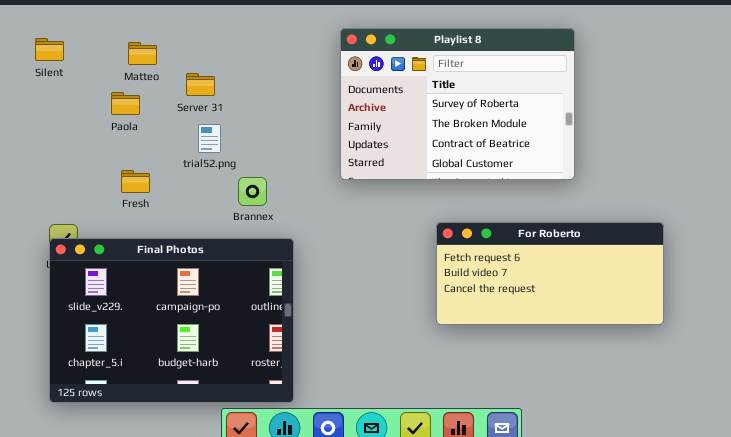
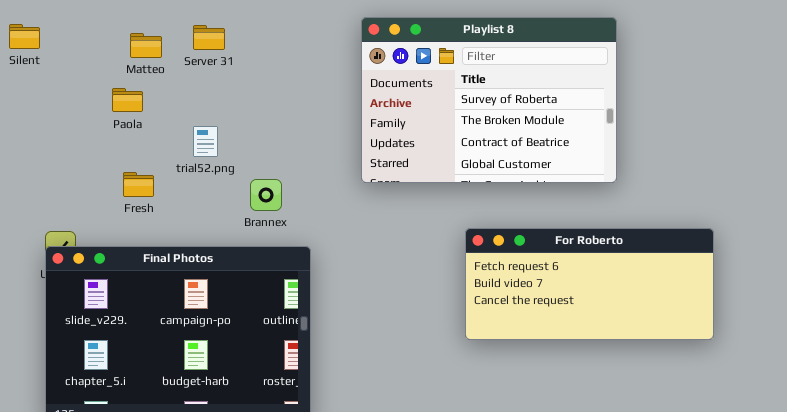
Silent: [35,38,64,61] -> [9,24,40,49], moved
Server 31: [186,73,215,96] -> [193,25,225,50], moved
trial52.png: [198,124,221,153] -> [193,126,218,157], moved

